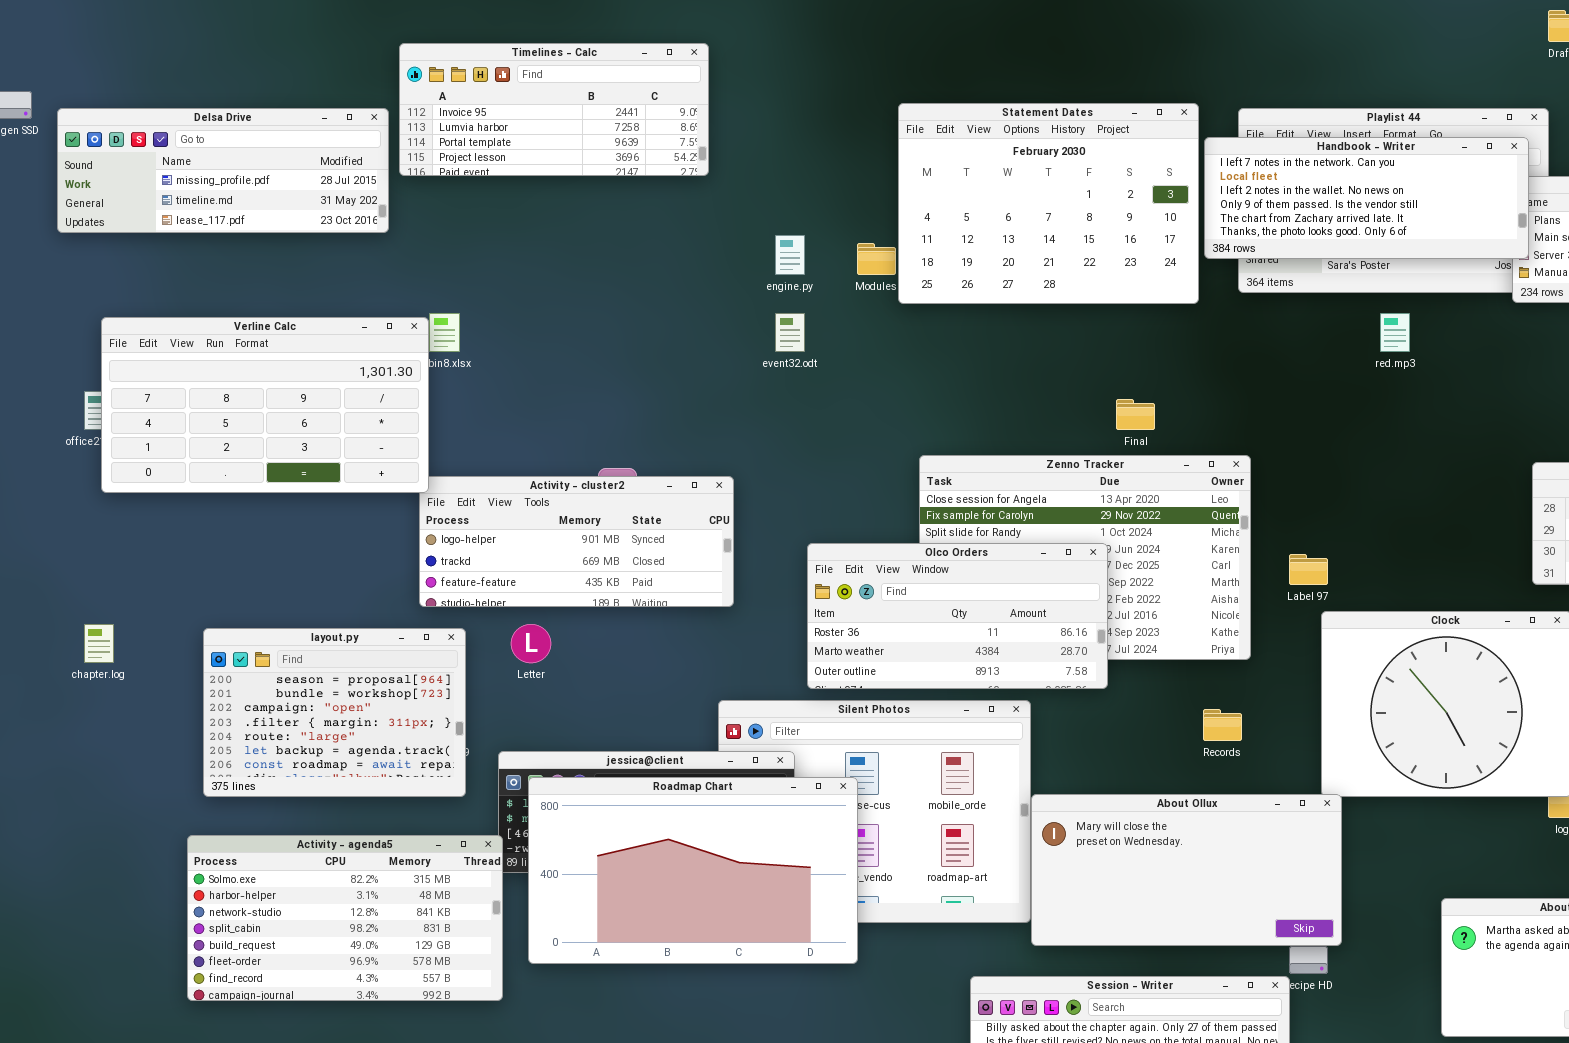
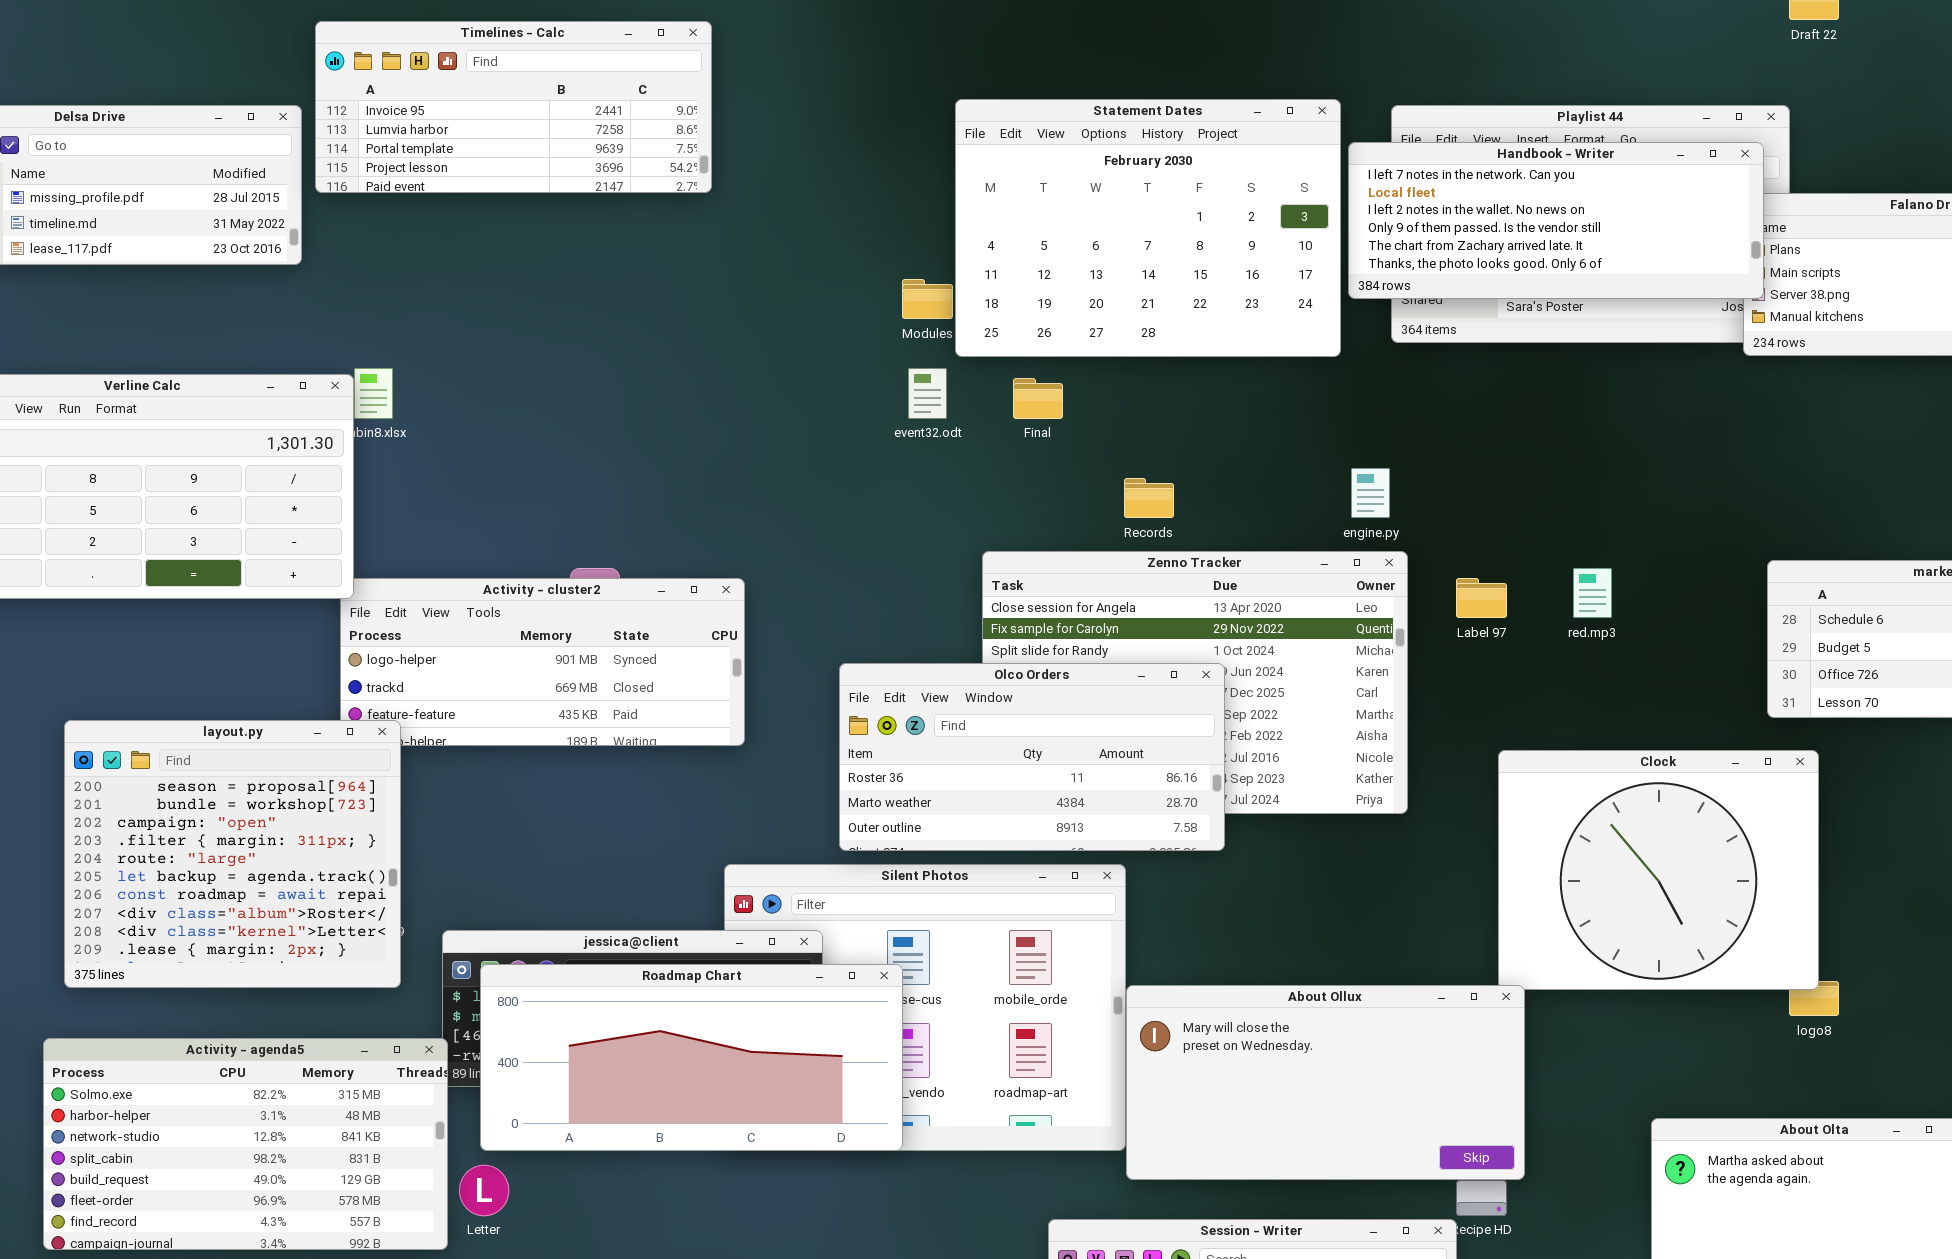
engine.py: [775,235,805,275] -> [1351,468,1390,518], moved
event32.odt: [775,313,805,352] -> [908,368,947,419], moved
red.mp3: [1380,313,1410,352] -> [1573,568,1612,618], moved
Final: [1116,399,1155,430] -> [1013,378,1063,419], moved
Label 97: [1289,554,1328,585] -> [1456,578,1507,618], moved
Letter: [511,624,551,663] -> [459,1165,509,1216], moved
layout.py: [203,628,466,797] -> [64,720,401,988], resized
Records: [1203,709,1242,741] -> [1124,478,1174,518], moved
Roadmap Chart: [528,777,858,964] -> [480,964,903,1151], resized

